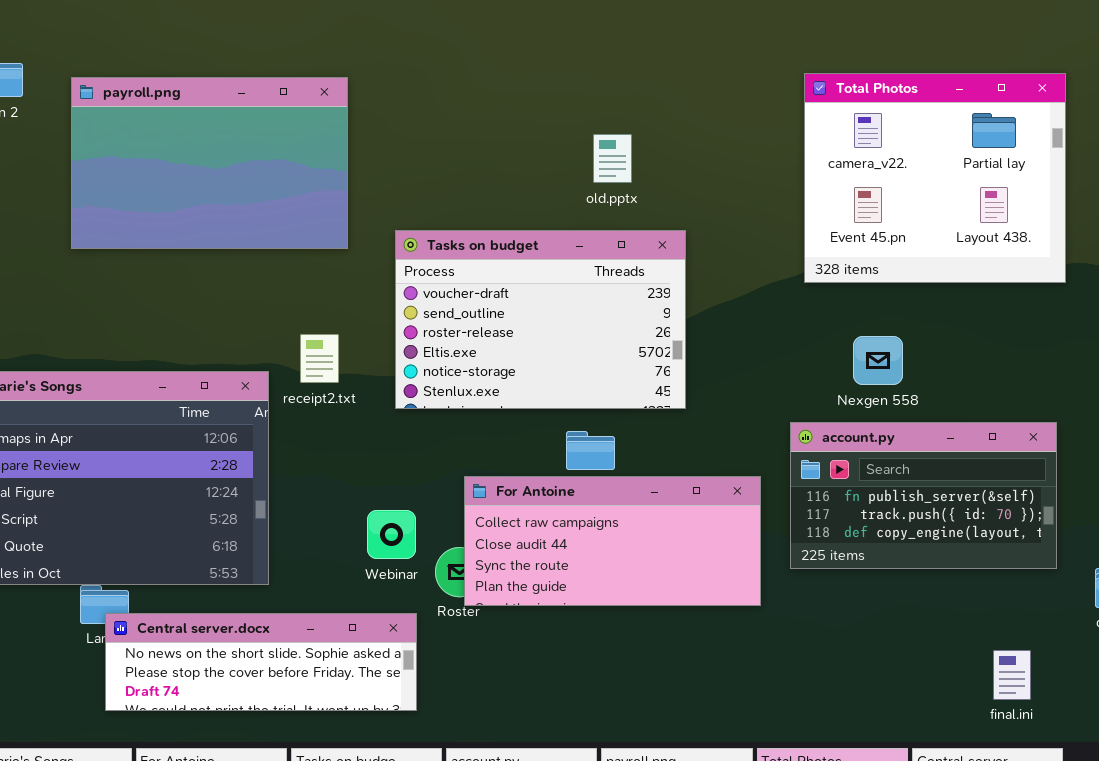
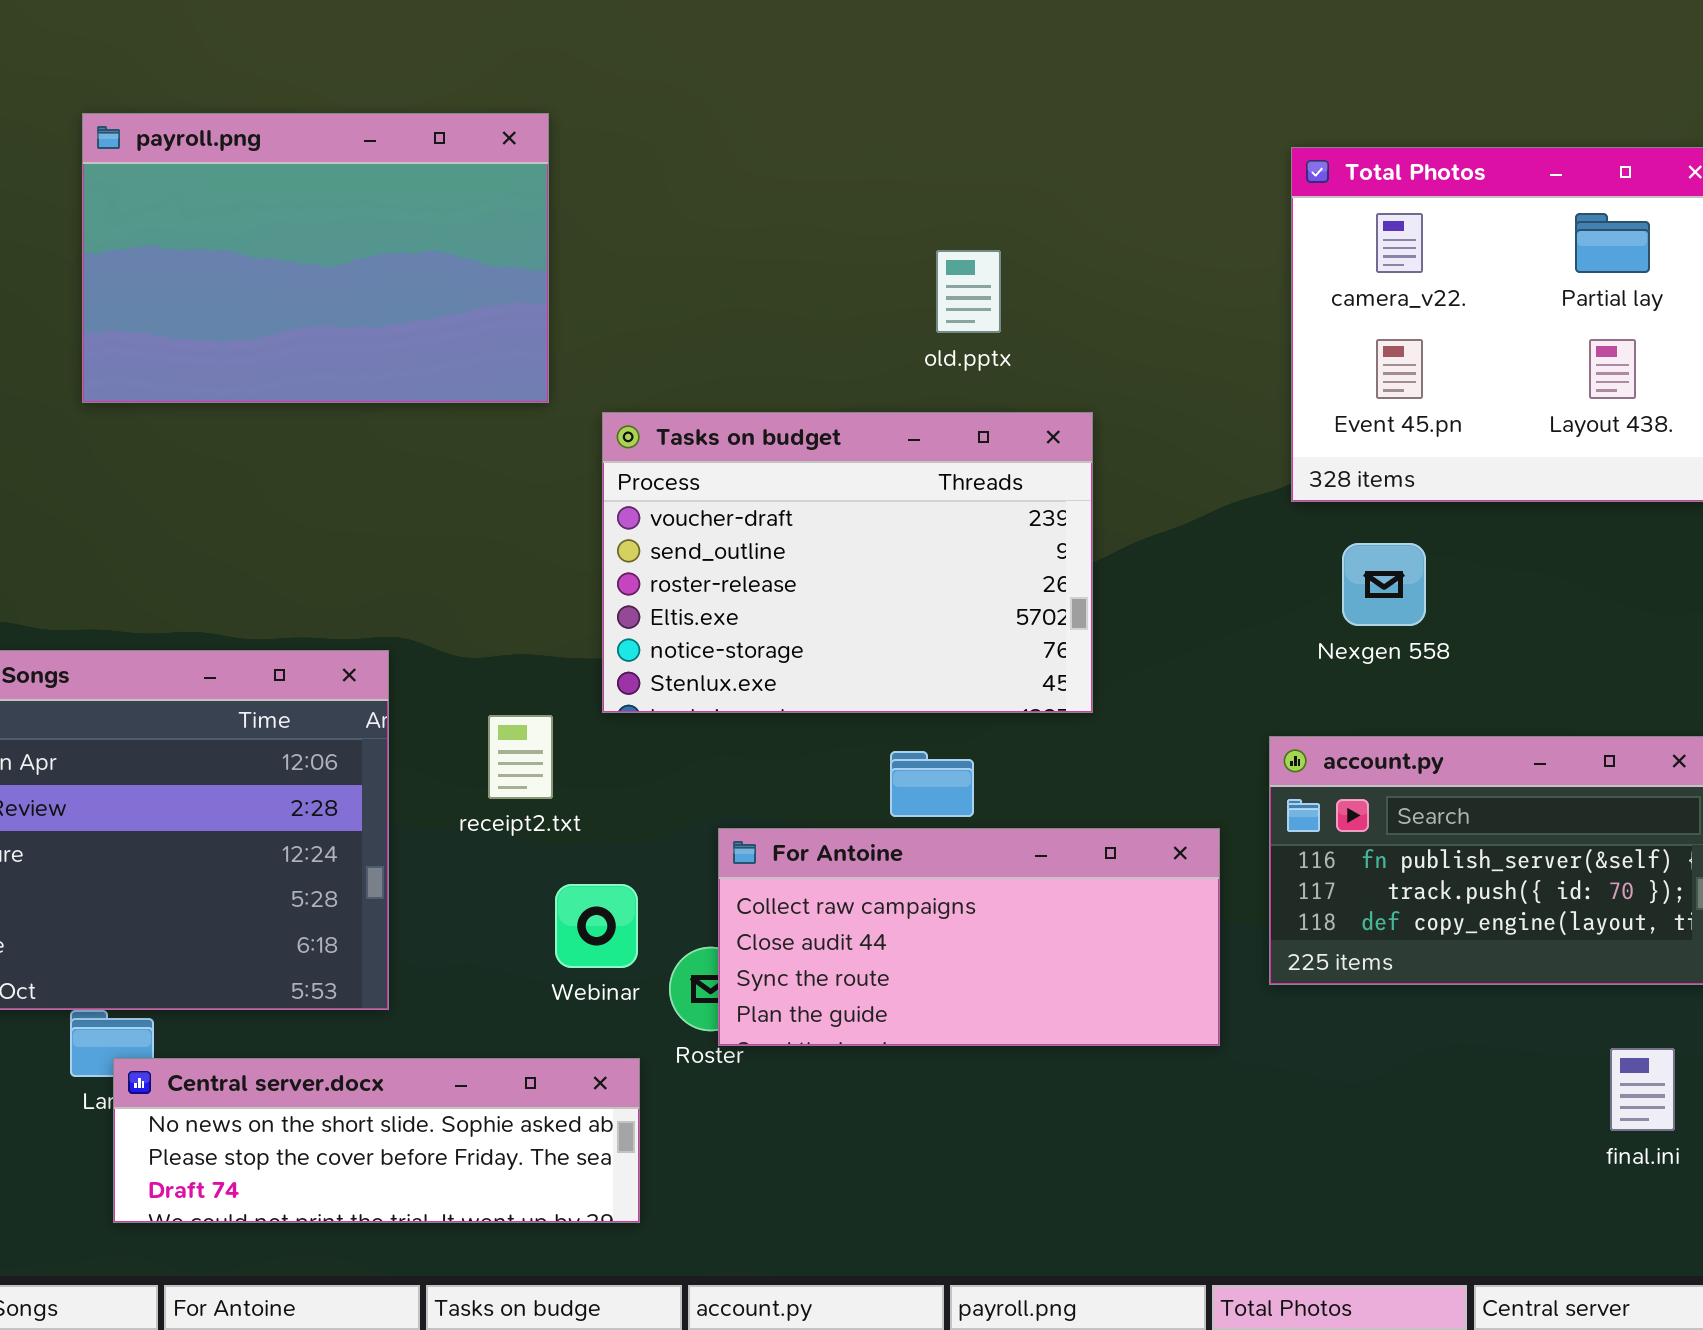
payroll.png: [71,77,348,249] -> [82,113,549,403], moved
receipt2.txt: [300,334,339,383] -> [488,715,553,799], moved
Nexgen 558: [853,336,903,385] -> [1342,543,1426,626], moved
final.ini: [993,650,1031,700] -> [1610,1048,1675,1131], moved

